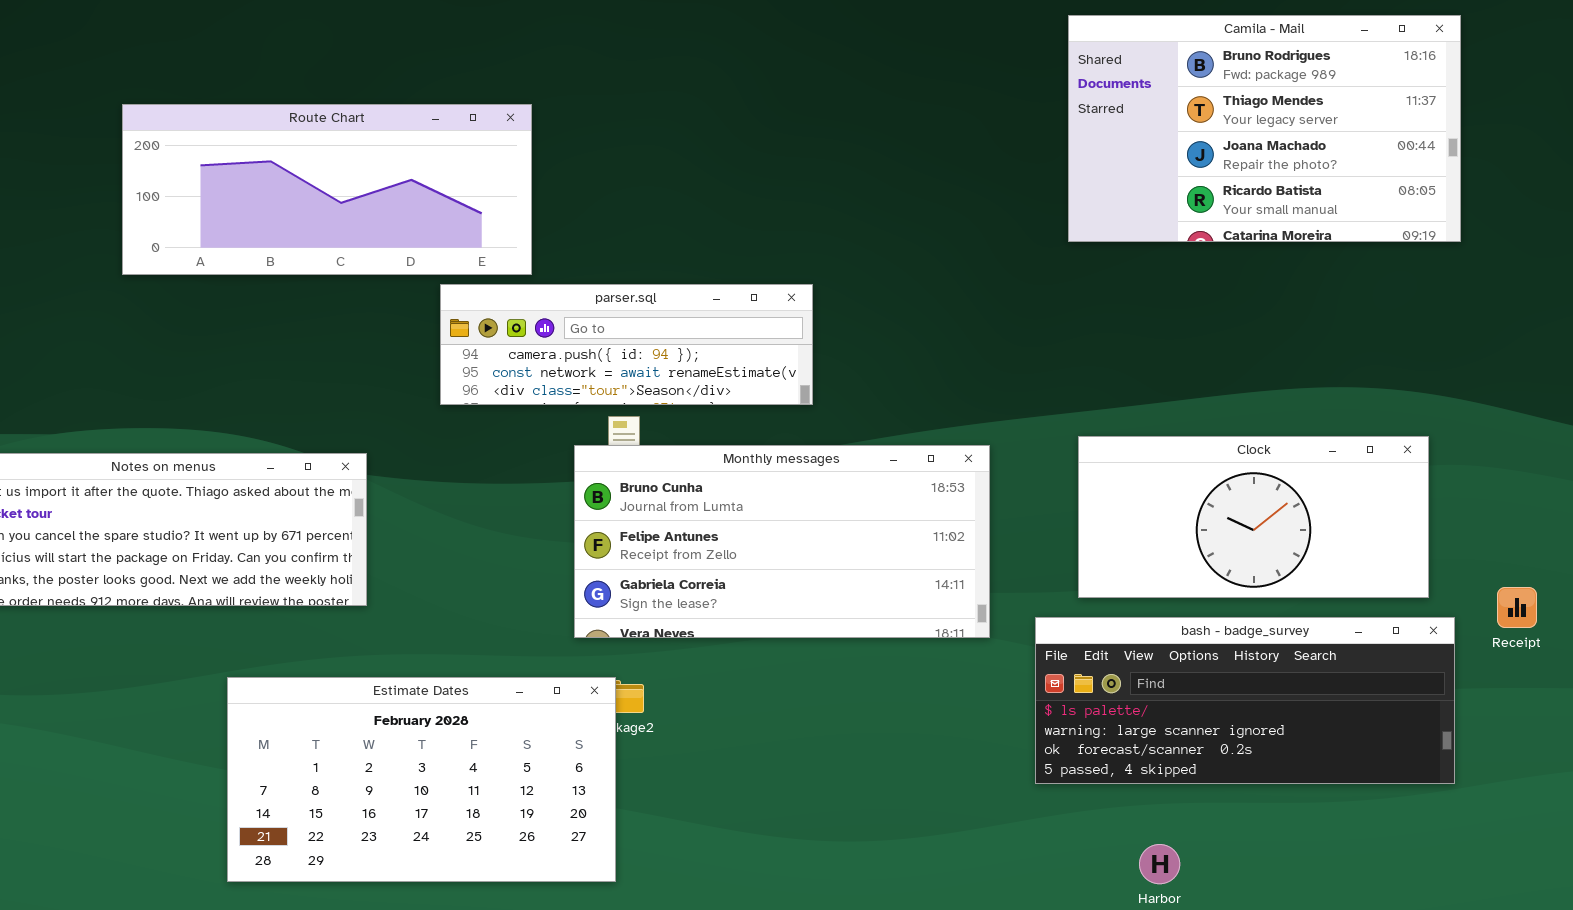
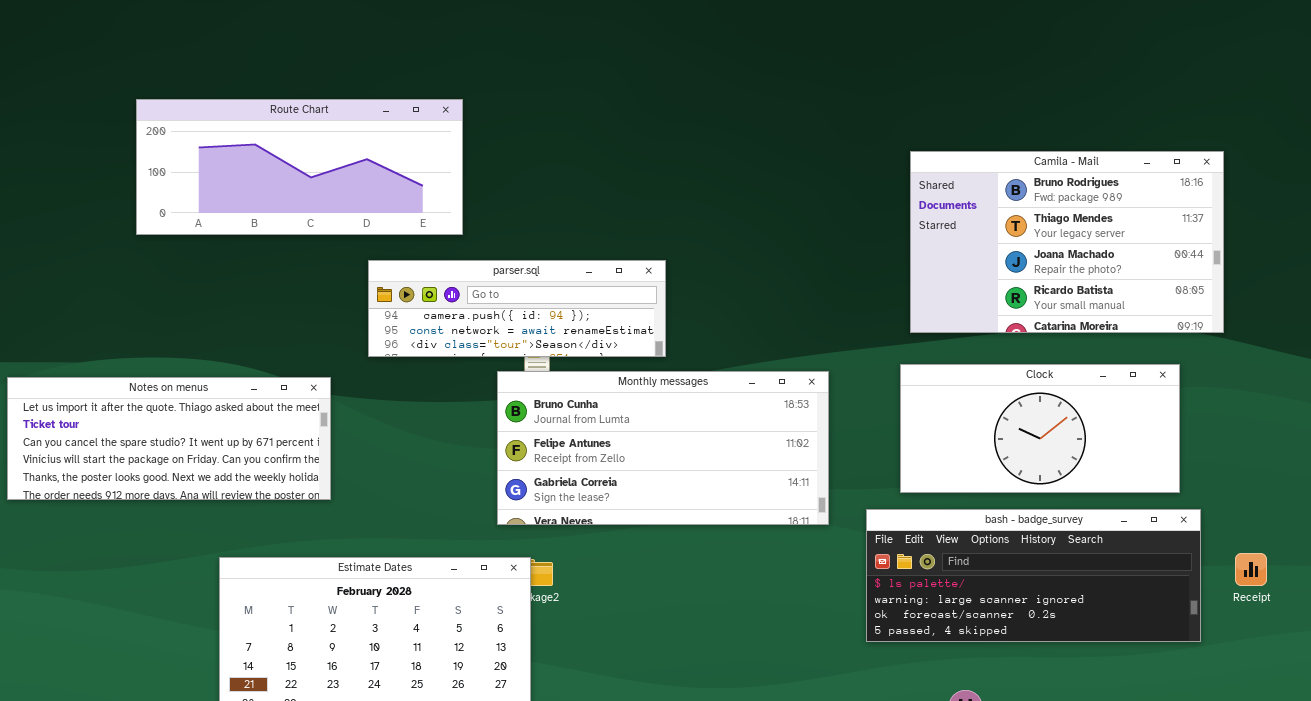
Camila - Mail: [1068,15,1461,242] -> [910,151,1224,333], moved
parser.sql: [440,284,813,405] -> [368,260,666,357], moved
Receipt: [1497,587,1537,628] -> [1235,553,1267,586], moved

